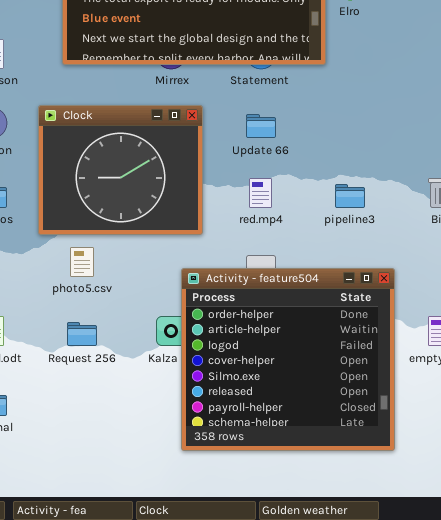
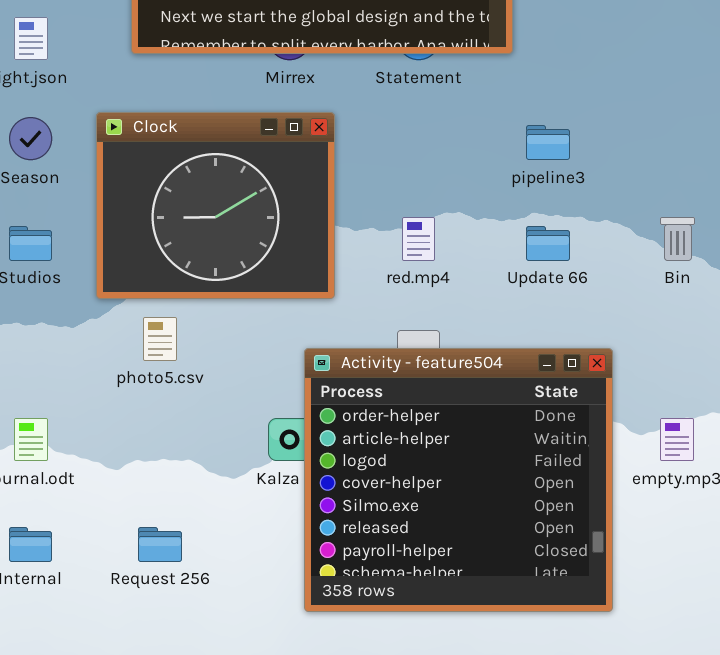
Update 66: [246,114,276,138] -> [526,226,570,261], moved
pipeline3: [335,184,365,208] -> [526,125,570,160], moved
Request 256: [67,322,97,346] -> [138,527,182,562], moved

